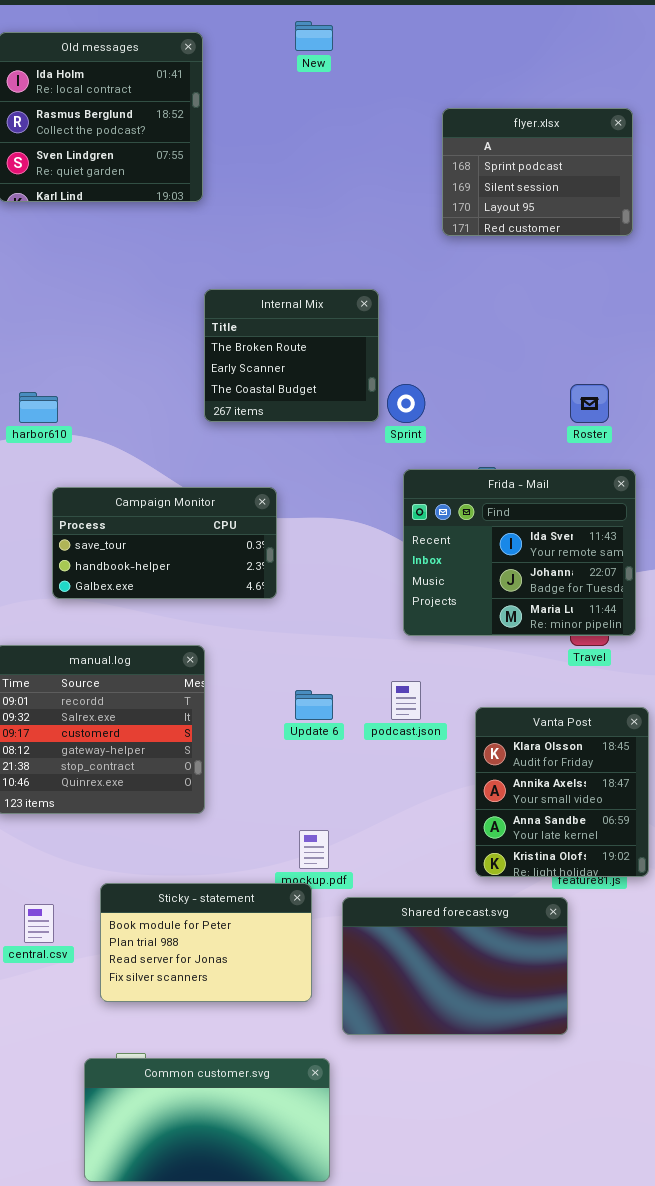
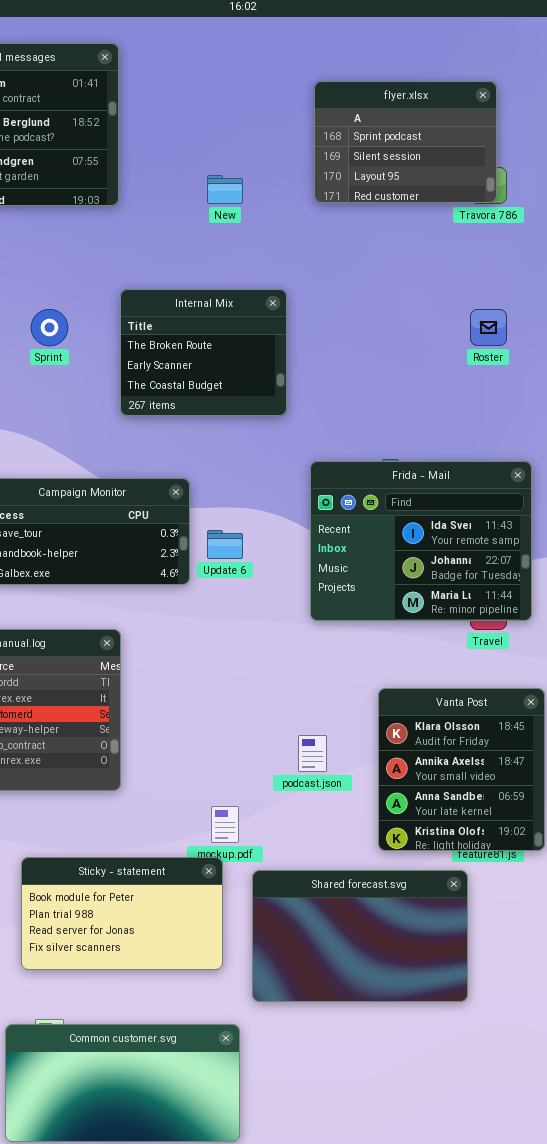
New: [295,21,333,51] -> [207,175,243,204], moved
flyer.xlsx: [442,108,633,236] -> [314,81,497,203], moved
Sprint: [387,384,425,423] -> [31,309,68,346], moved
Roster: [570,384,609,423] -> [470,309,507,346], moved
podcast.json: [391,681,421,720] -> [298,735,327,772], moved
Update 6: [295,690,333,720] -> [207,530,243,559], moved

